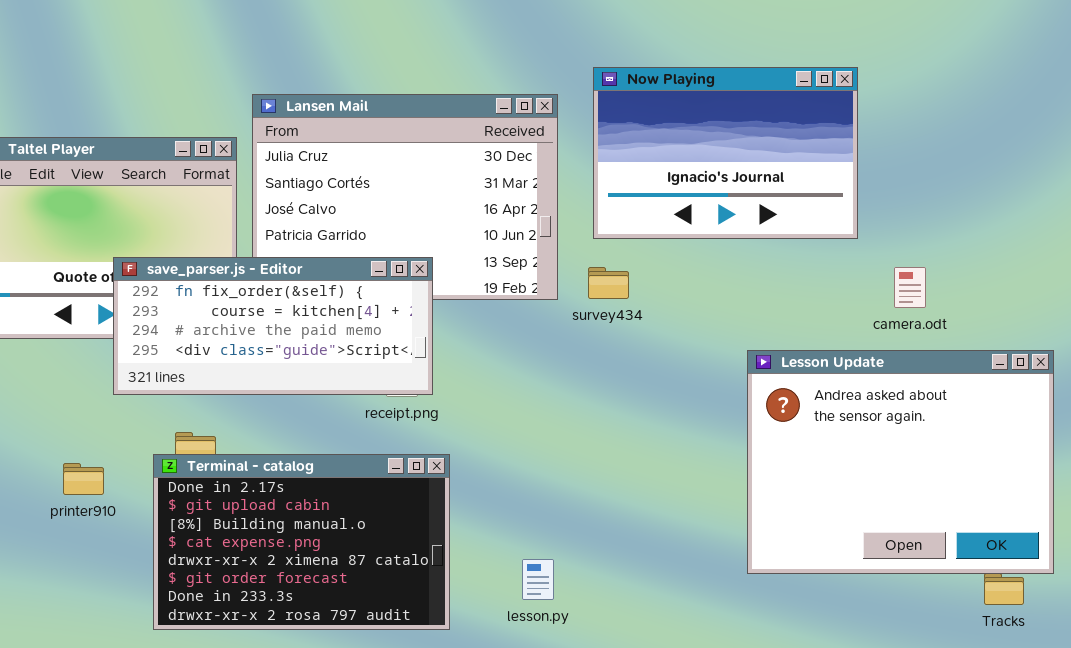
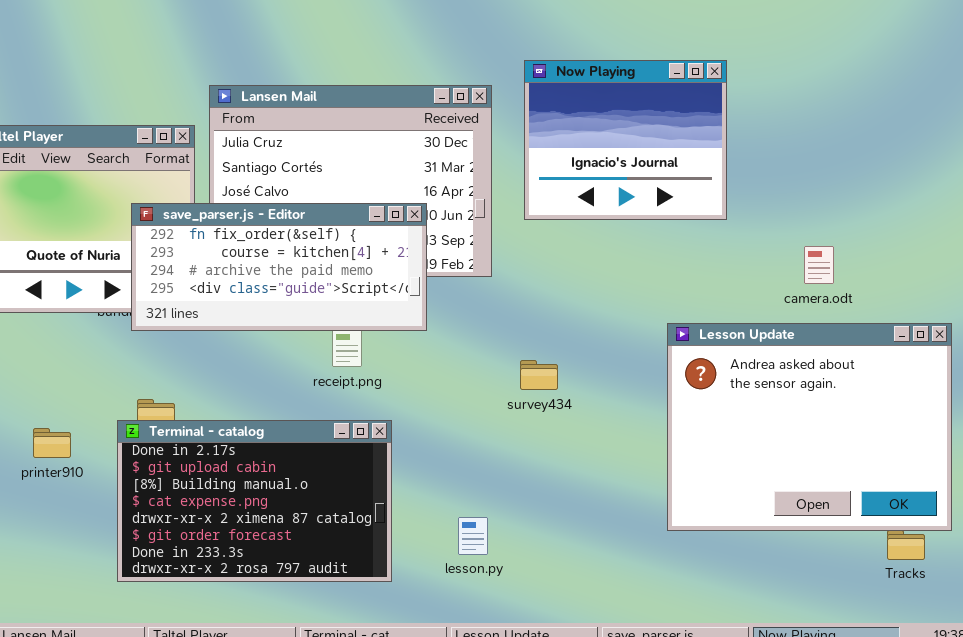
Now Playing: [593,67,858,239] -> [524,60,727,220], resized
save_parser.js - Editor: [113,257,433,395] -> [131,203,427,331], moved
survey434: [588,267,629,299] -> [520,360,558,390], moved

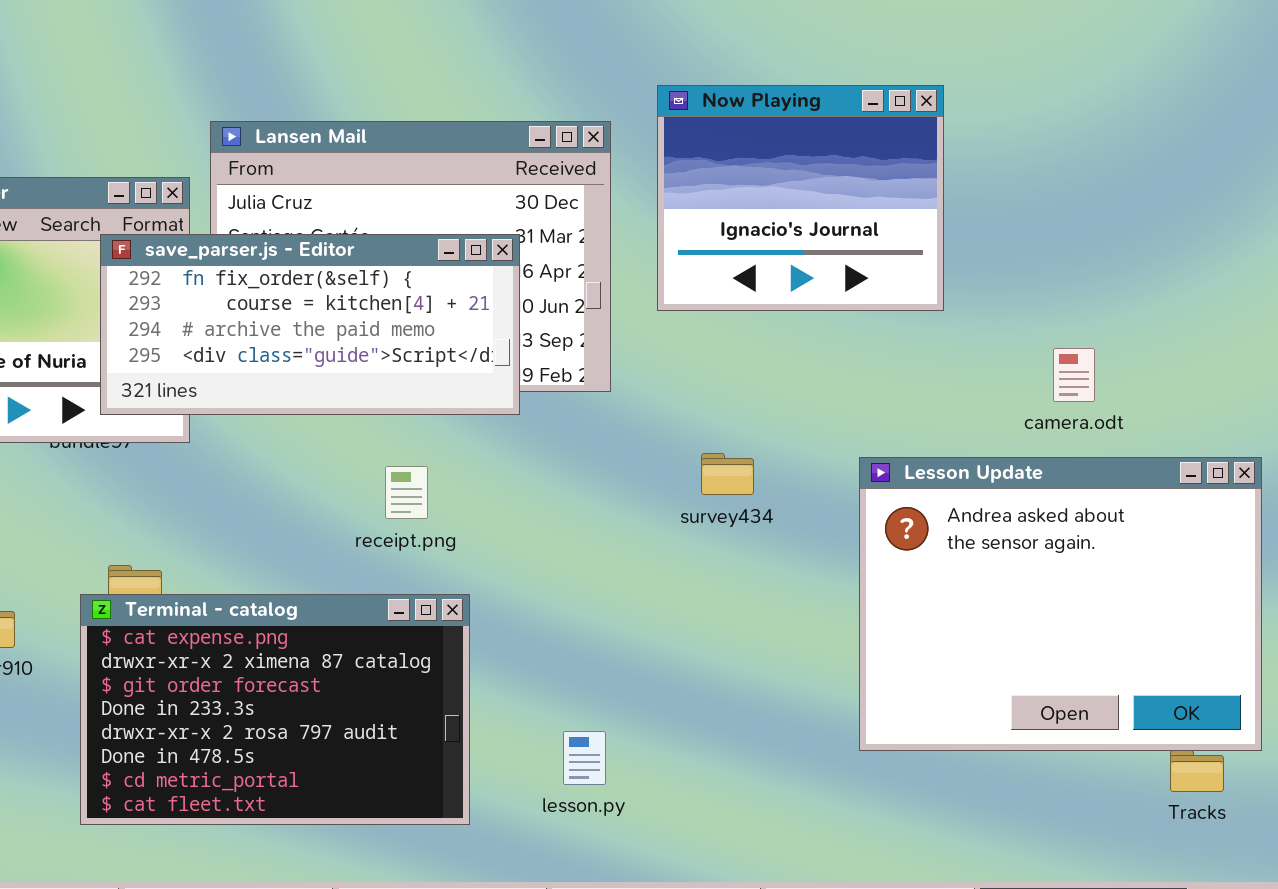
save_parser.js - Editor: [131,203,427,331] -> [100,234,520,415], moved
survey434: [520,360,558,390] -> [701,453,754,495], moved
Terminal - catalog: [117,420,392,582] -> [80,594,470,825], scrolled down 3 rows

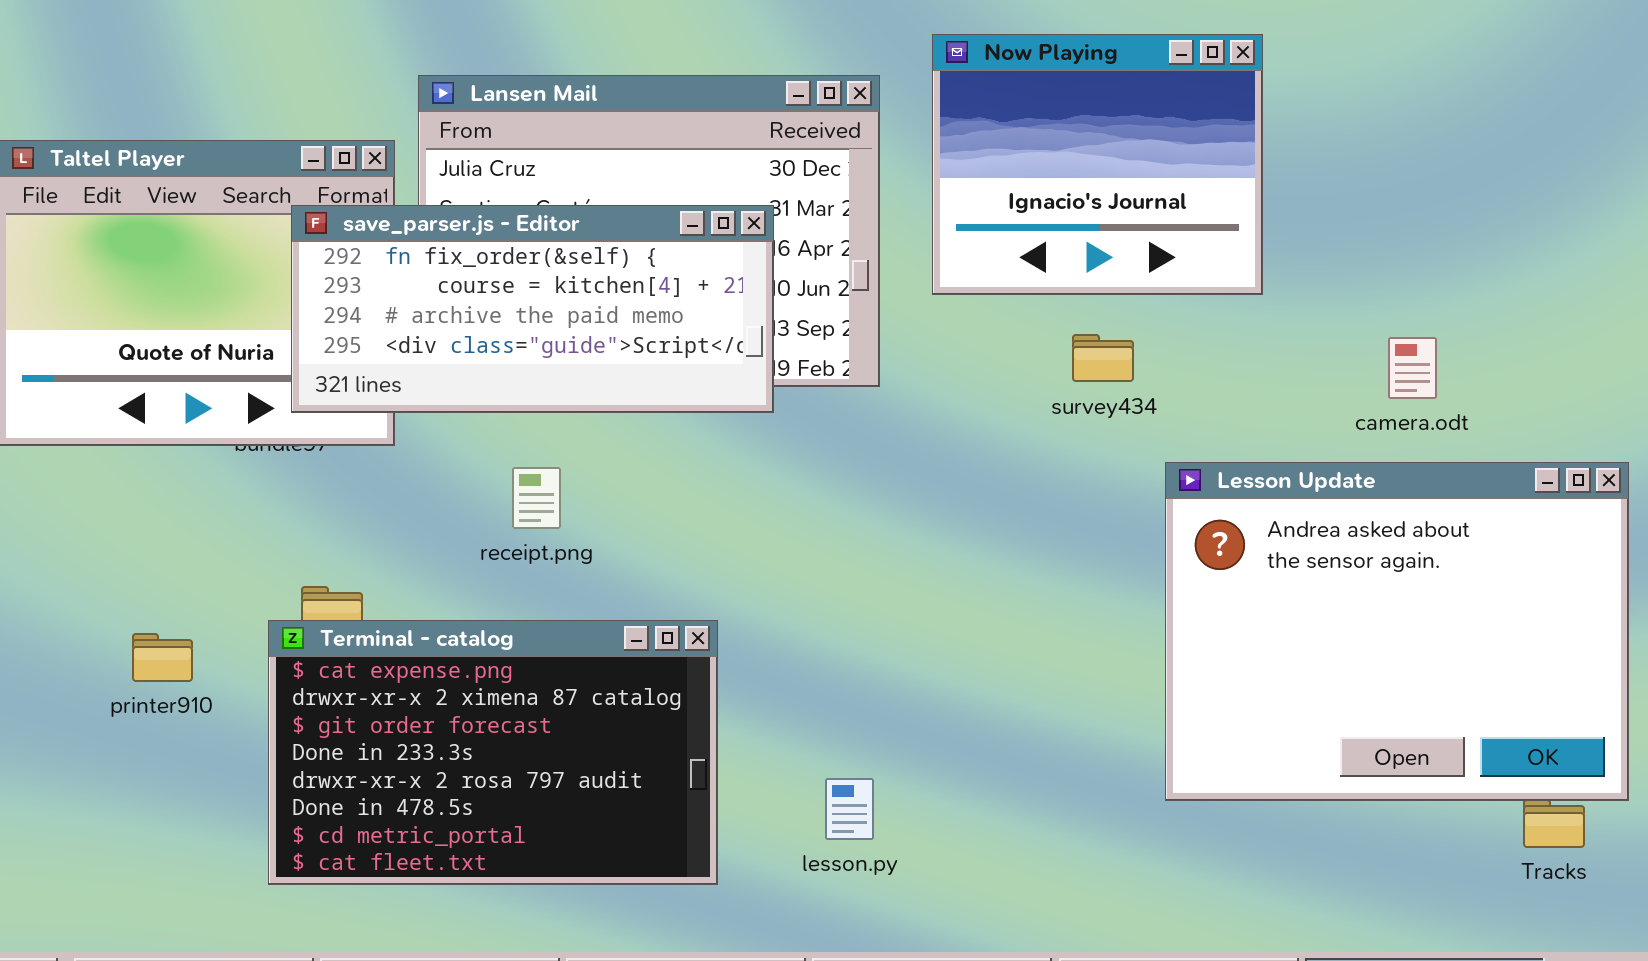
survey434: [701,453,754,495] -> [1072,334,1134,382], moved
receipt.png: [385,466,428,519] -> [512,467,561,529], moved

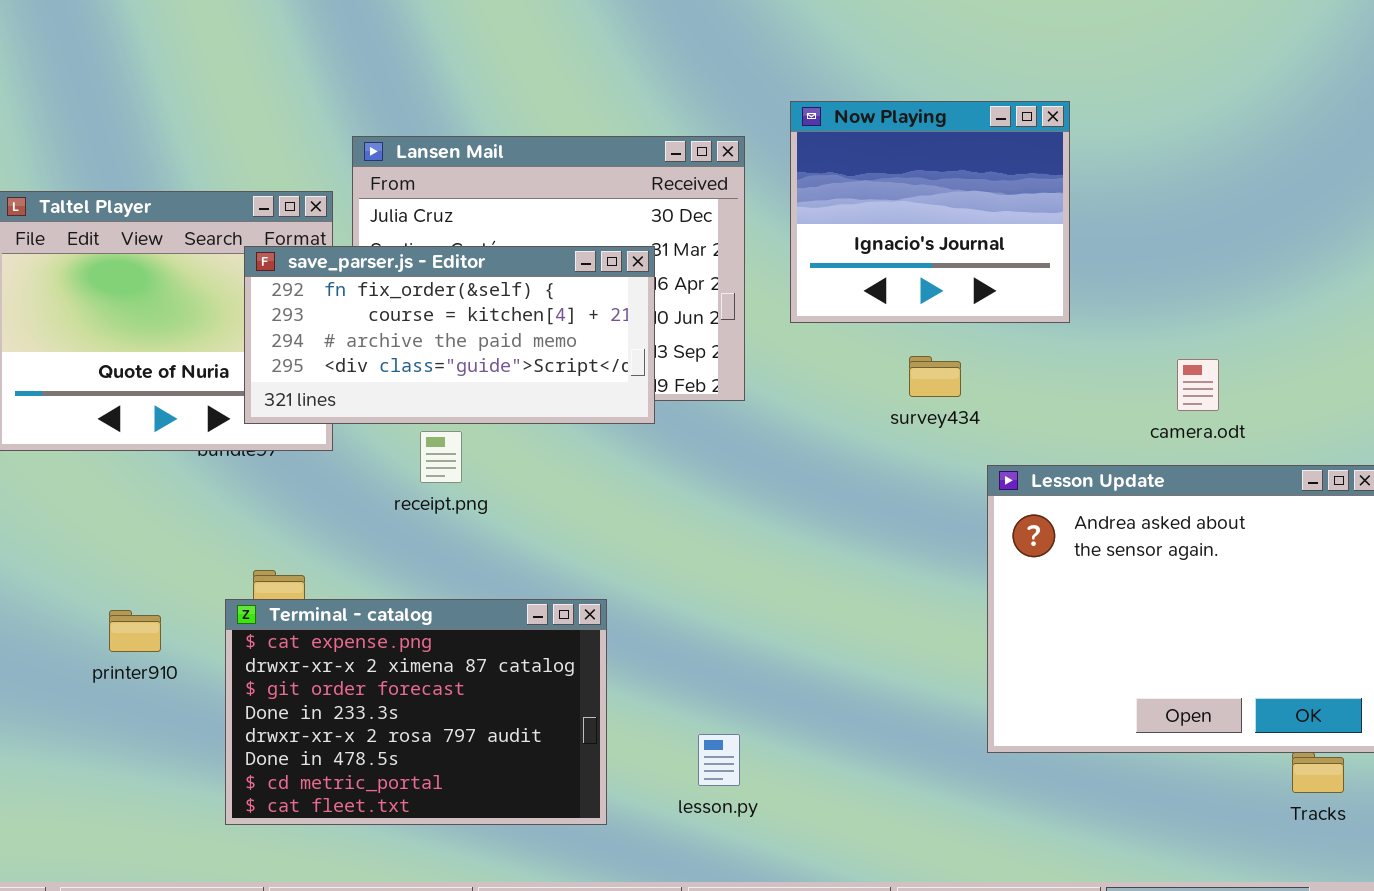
receipt.png: [512,467,561,529] -> [420,431,462,483], moved

